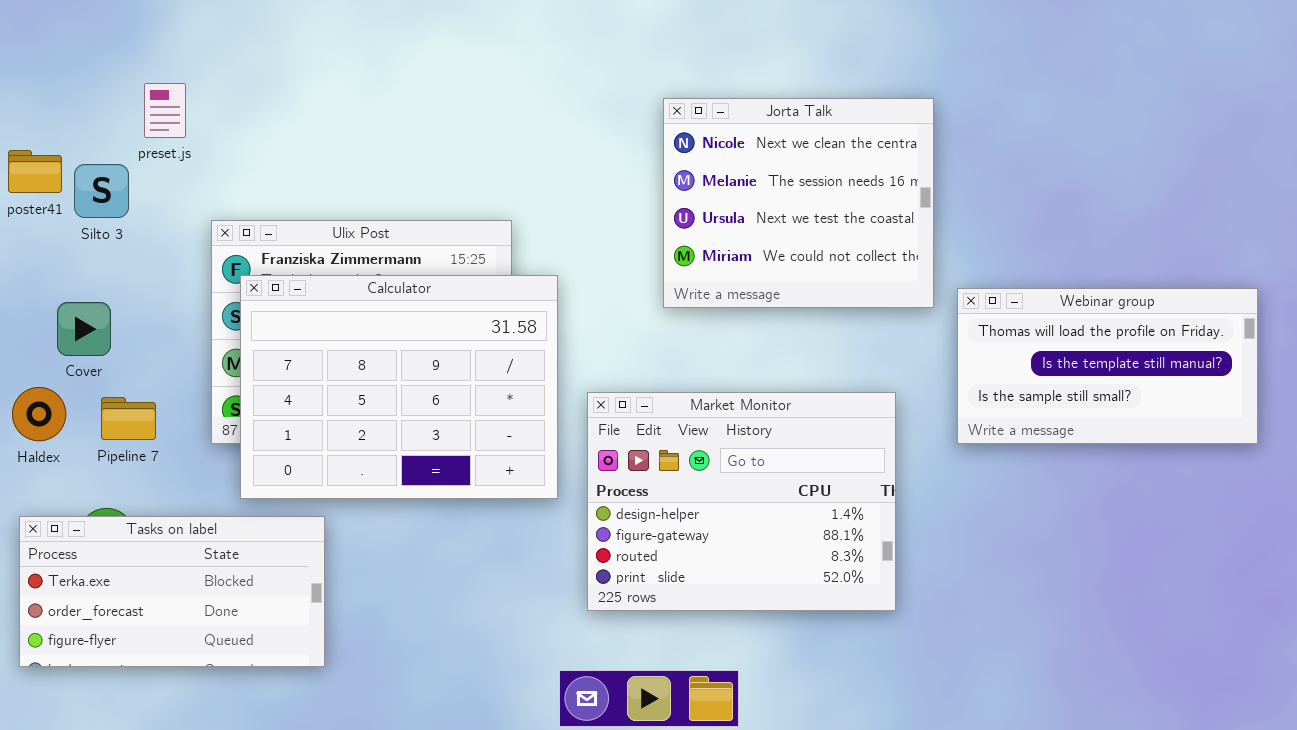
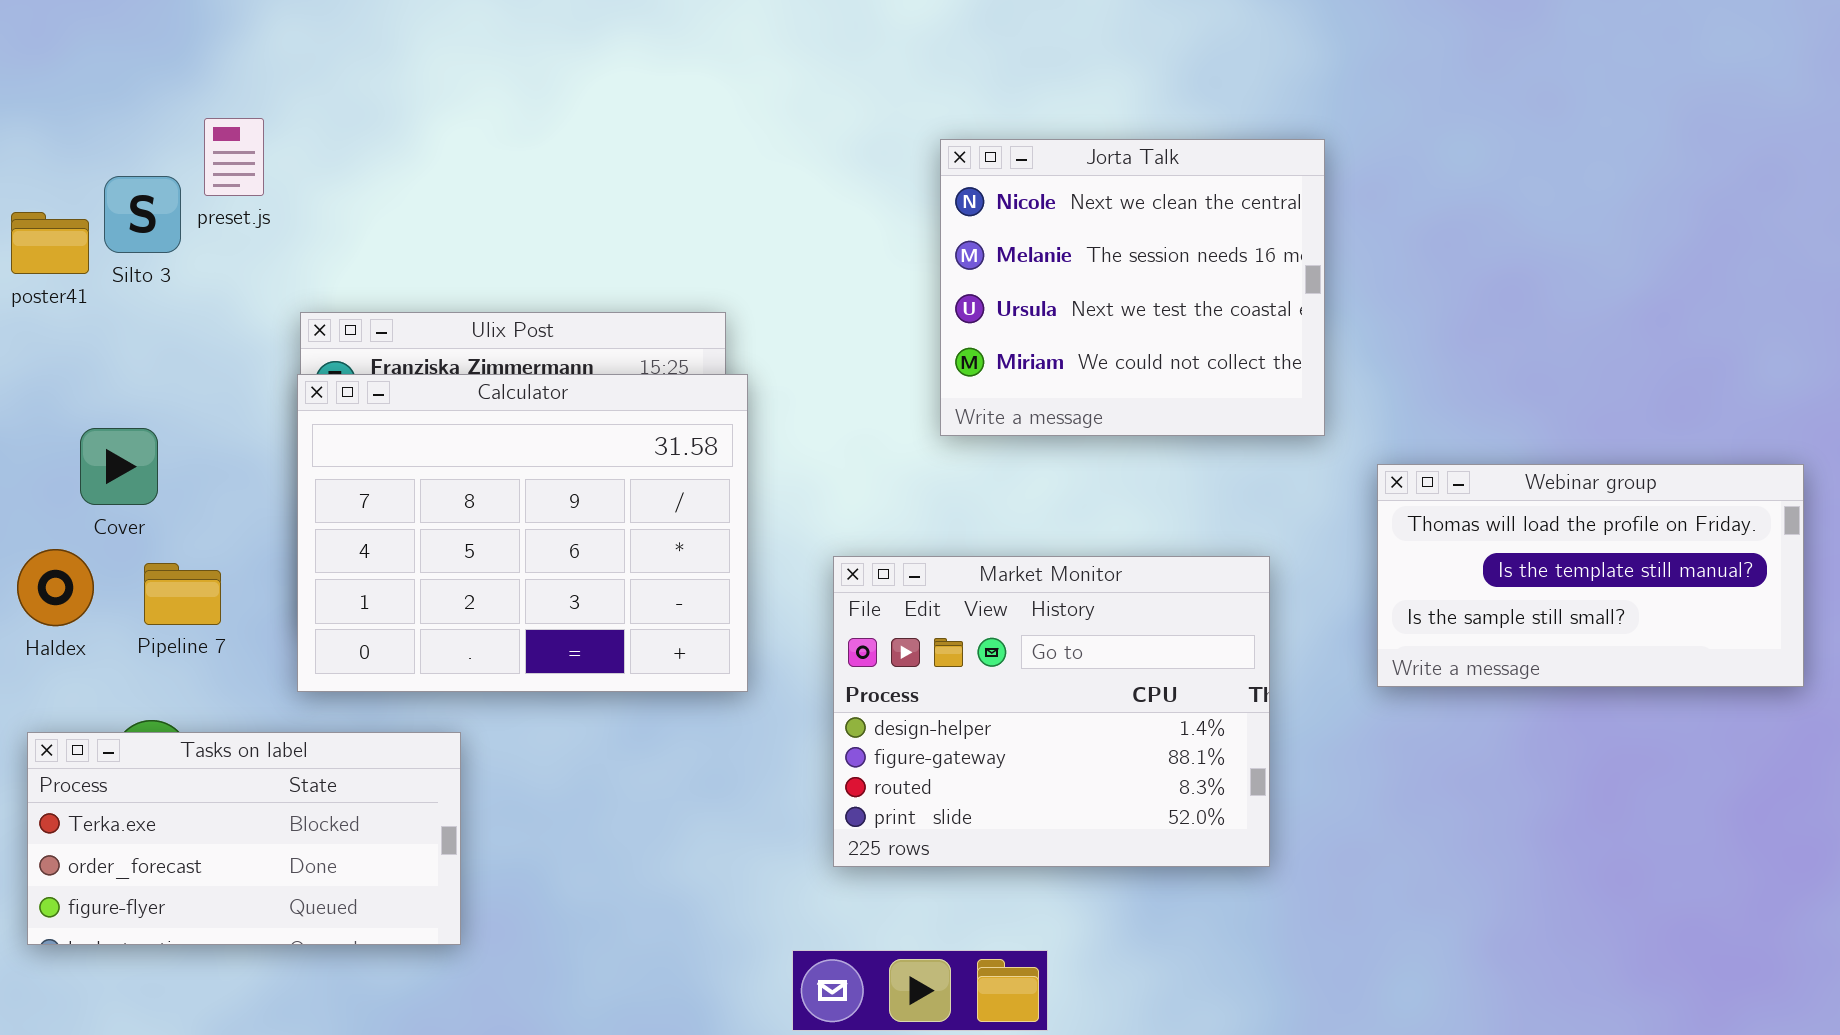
Silto 3: [74,164,129,218] -> [104,176,181,253], moved
Calculator: [240,275,558,499] -> [297,374,748,692], moved
Webinar group: [957,288,1258,444] -> [1377,464,1804,687], moved

